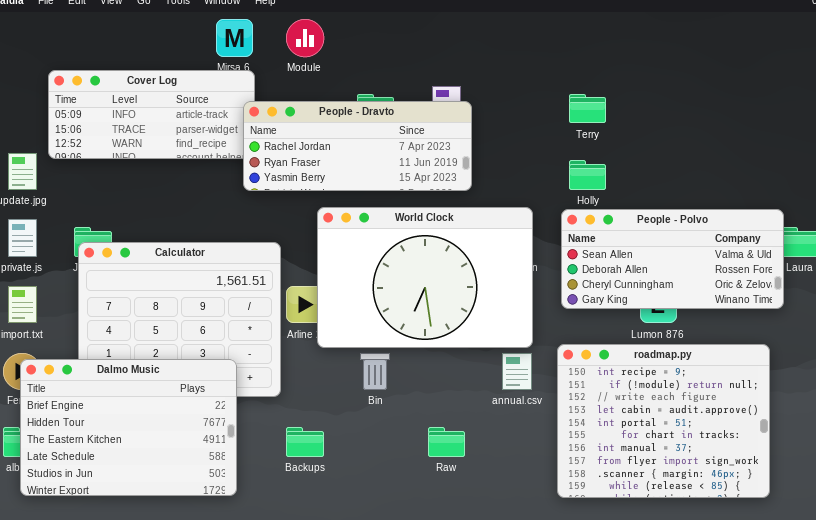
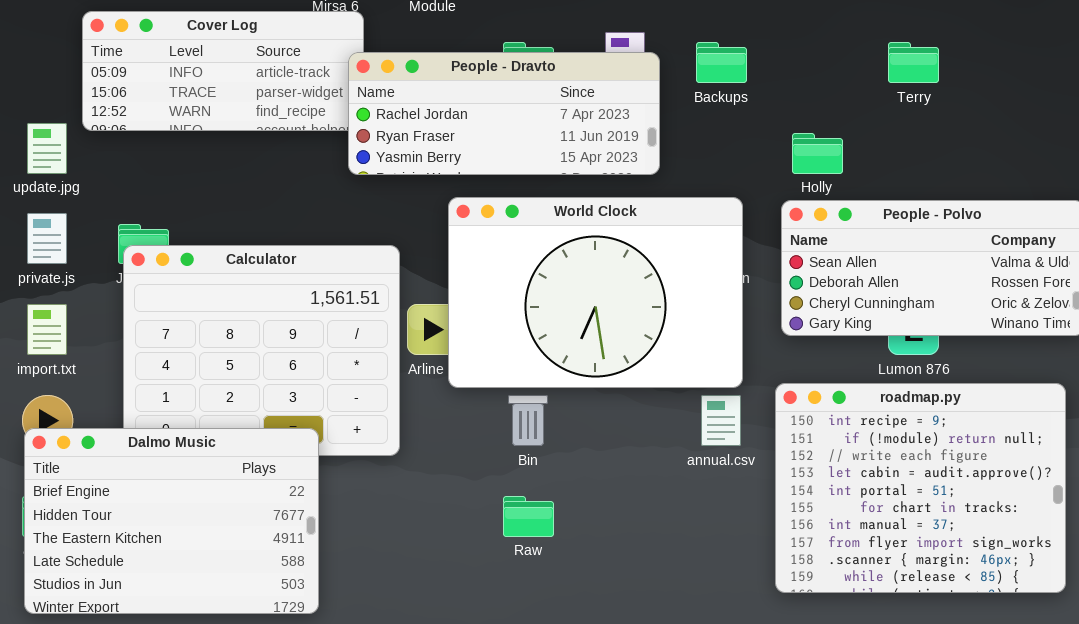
Terry: [569,94,606,123] -> [888,42,939,83], moved
Dalmo Music: [20,359,237,496] -> [24,428,319,614], moved
Backups: [286,427,324,457] -> [696,42,747,83], moved
Raw: [428,427,465,457] -> [503,496,554,537], moved

